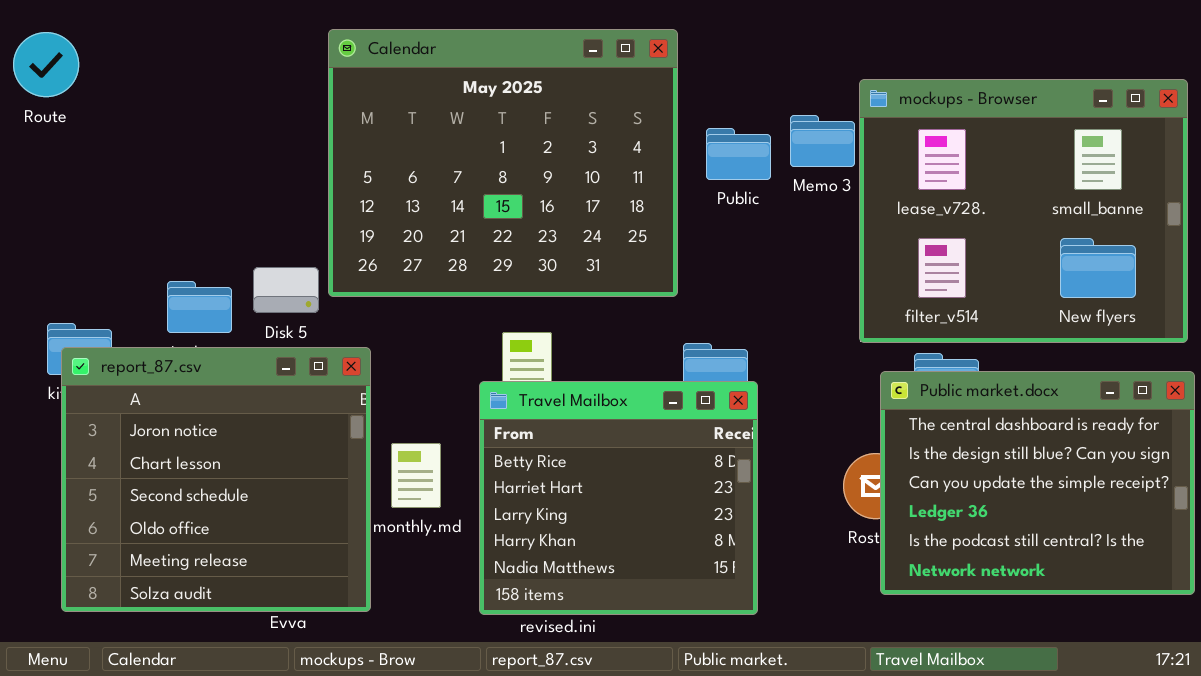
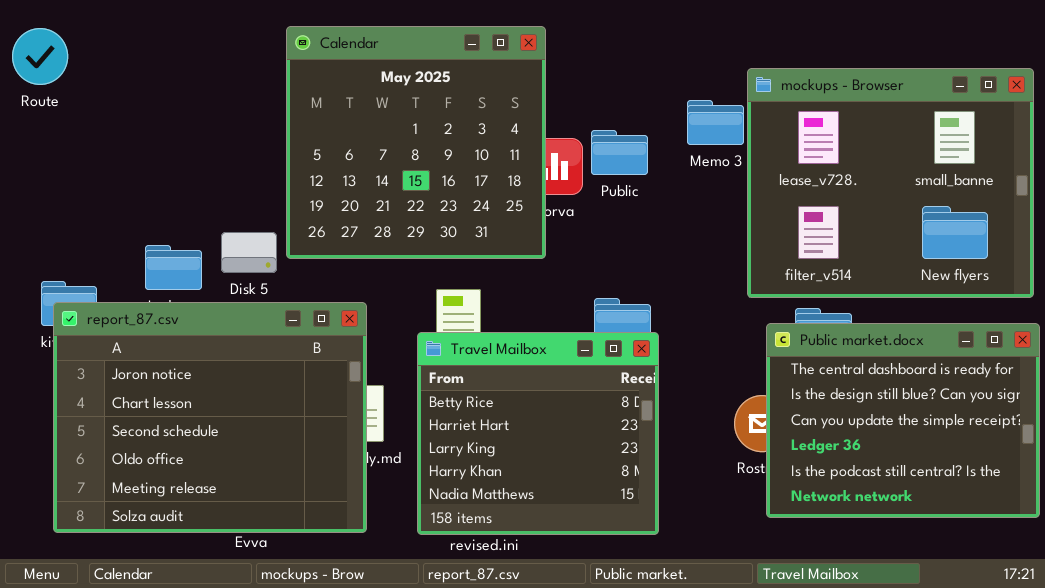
Calendar: [328,29,678,297] -> [286,26,546,259], resized
Public: [706,128,771,180] -> [591,130,648,175], moved
report_87.csv: [61,347,371,612] -> [53,302,367,533], resized

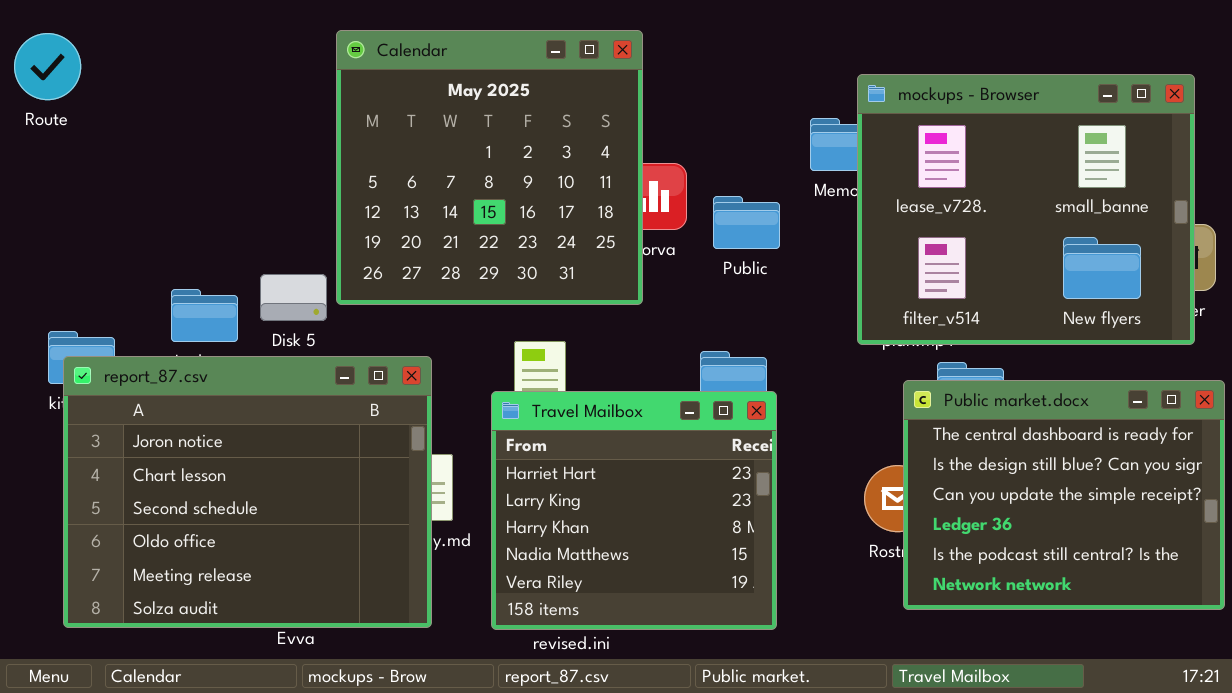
mockups - Browser: [747,68,1034,298] -> [857,74,1195,345], moved
Public: [591,130,648,175] -> [713,196,780,249], moved
Travel Mailbox: [417,332,659,535] -> [491,391,777,630], scrolled down 1 row

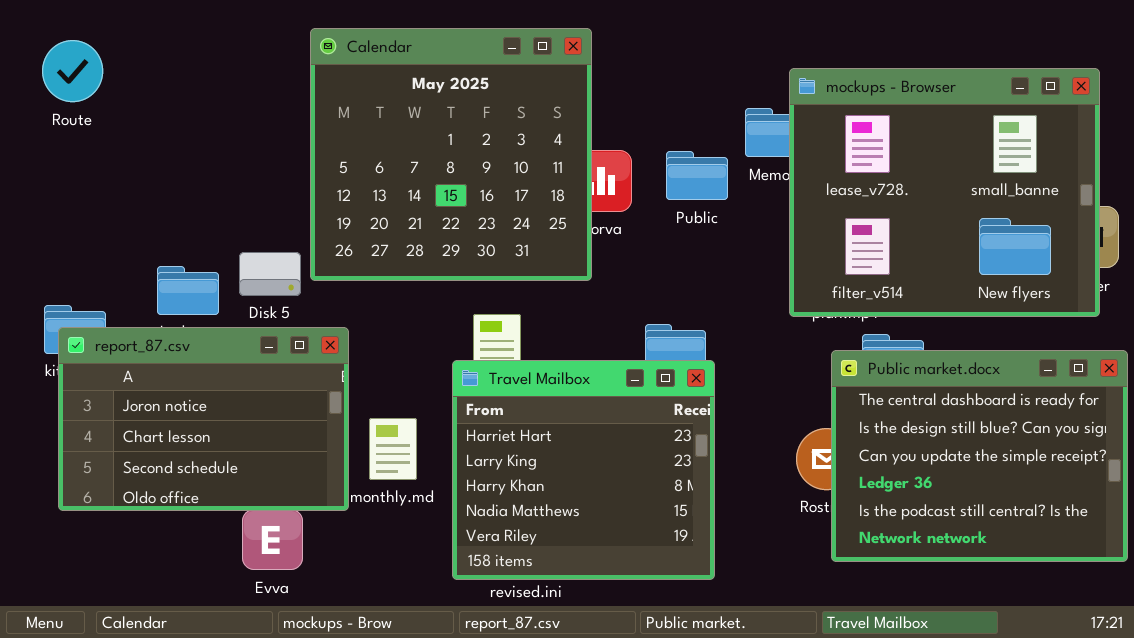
Route: [14,33,81,100] -> [42,40,103,102], moved
Public: [713,196,780,249] -> [666,151,728,200], moved
report_87.csv: [63,356,432,628] -> [58,327,349,511], resized

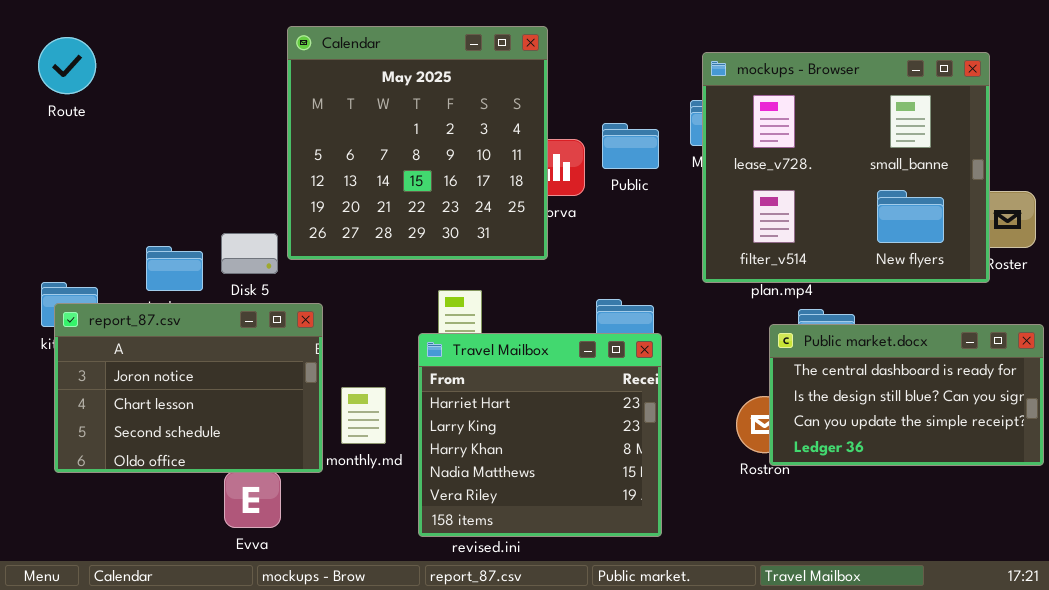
mockups - Browser: [789,68,1100,317] -> [702,52,990,283], moved
Public: [666,151,728,200] -> [602,123,659,169], moved
Public market.docx: [831,350,1128,562] -> [769,324,1044,466], resized

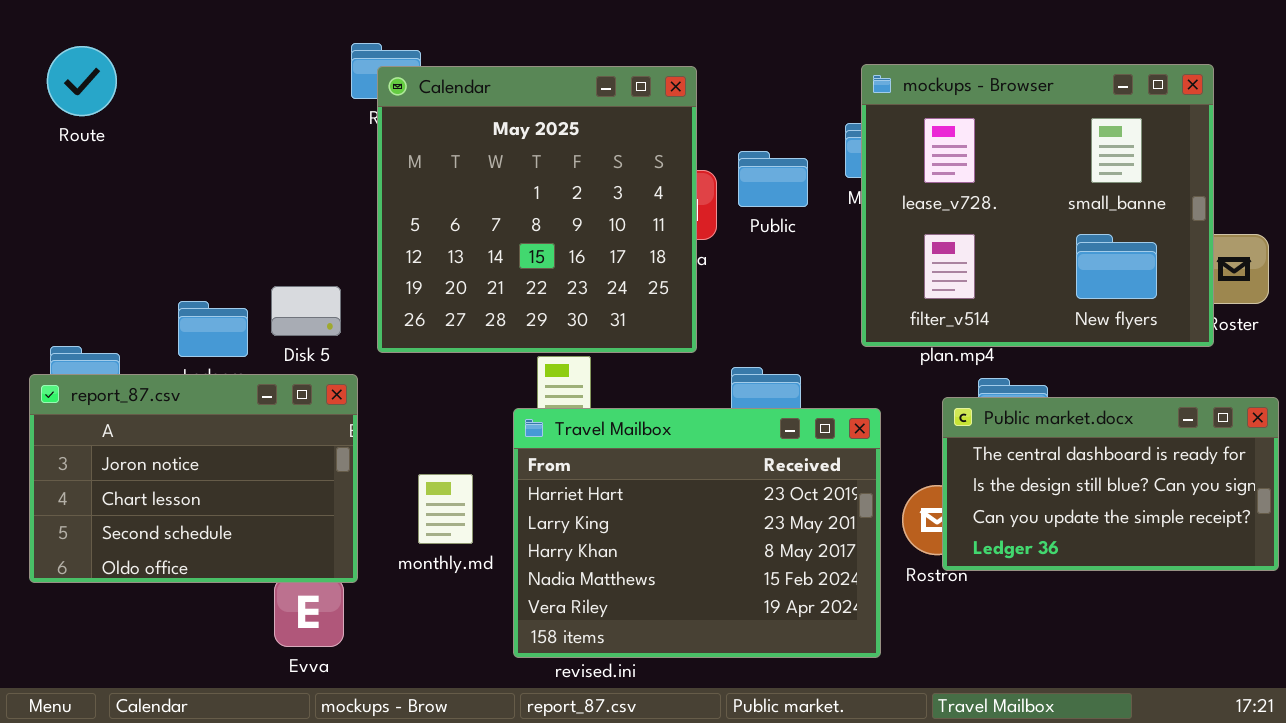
Calendar: [287,26,548,260] -> [377,66,697,353], moved
report_87.csv: [54,303,323,473] -> [29,374,358,583], moved
Travel Mailbox: [418,333,662,537] -> [513,408,881,658], resized

